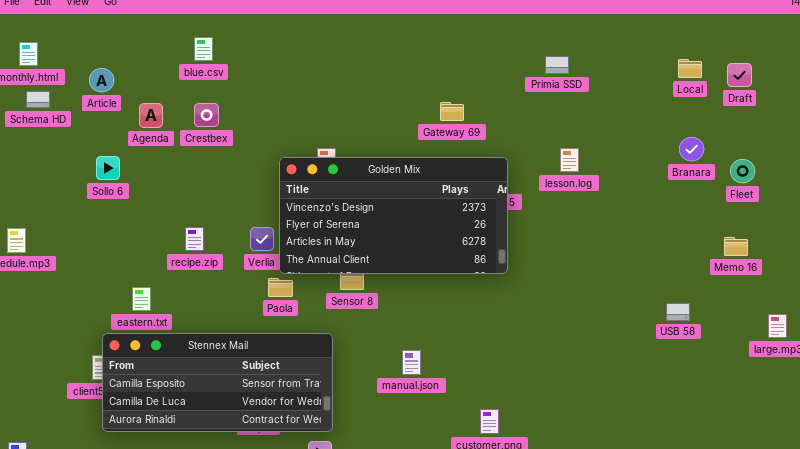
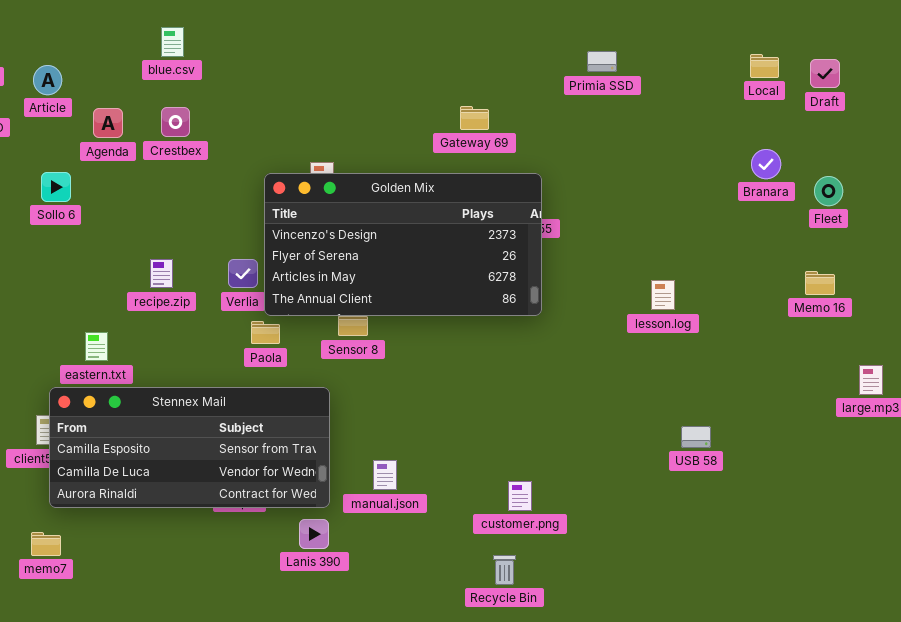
lesson.log: [560,148,579,172] -> [651,280,675,310], moved
USB 58: [666,303,690,321] -> [681,426,711,448], moved
manual.json: [402,350,421,375] -> [373,460,397,490], moved

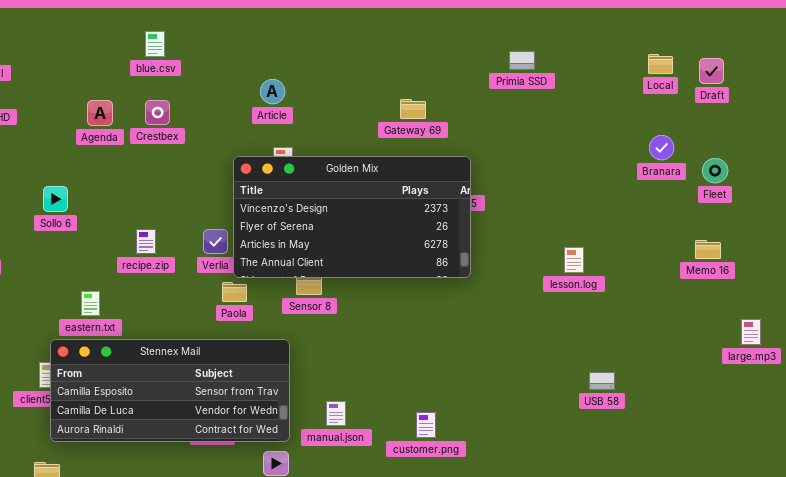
Article: [33,65,62,95] -> [260,79,285,104], moved
Sollo 6: [41,172,71,202] -> [43,186,68,212], moved
customer.png: [508,481,532,511] -> [416,412,436,438], moved

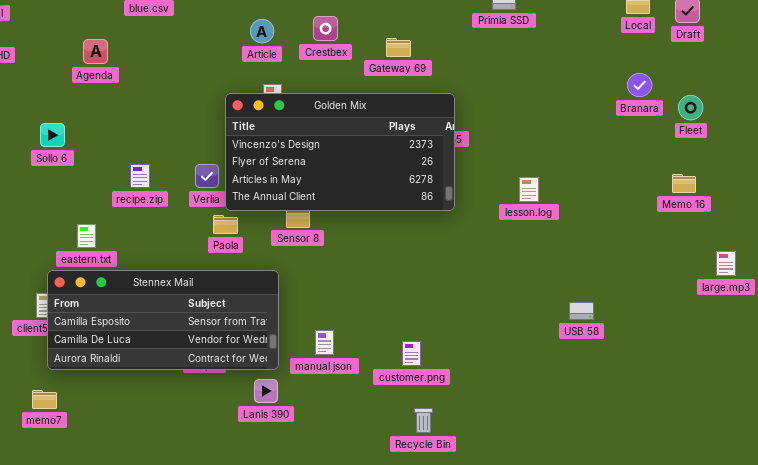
Crestbex: [145,100,170,125] -> [313,16,338,41], moved
lesson.log: [564,247,584,273] -> [519,177,539,202], moved

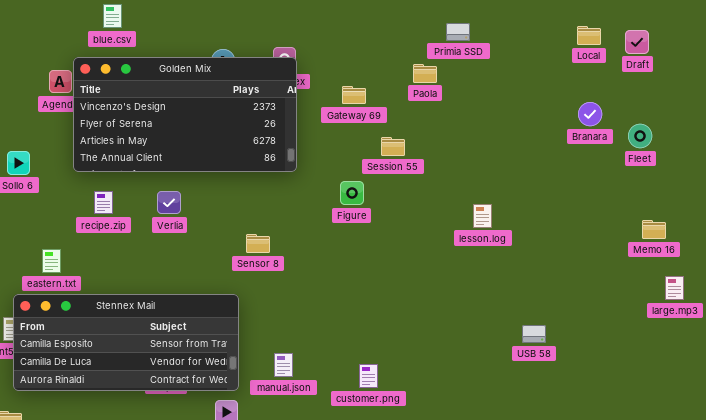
Gateway 69: [386,38,411,57] -> [342,86,366,104], moved
Golden Mix: [225,93,455,211] -> [73,57,297,172], moved
Memo 16: [672,174,696,193] -> [642,220,666,239], moved
Paola: [213,215,238,234] -> [413,64,437,83], moved

